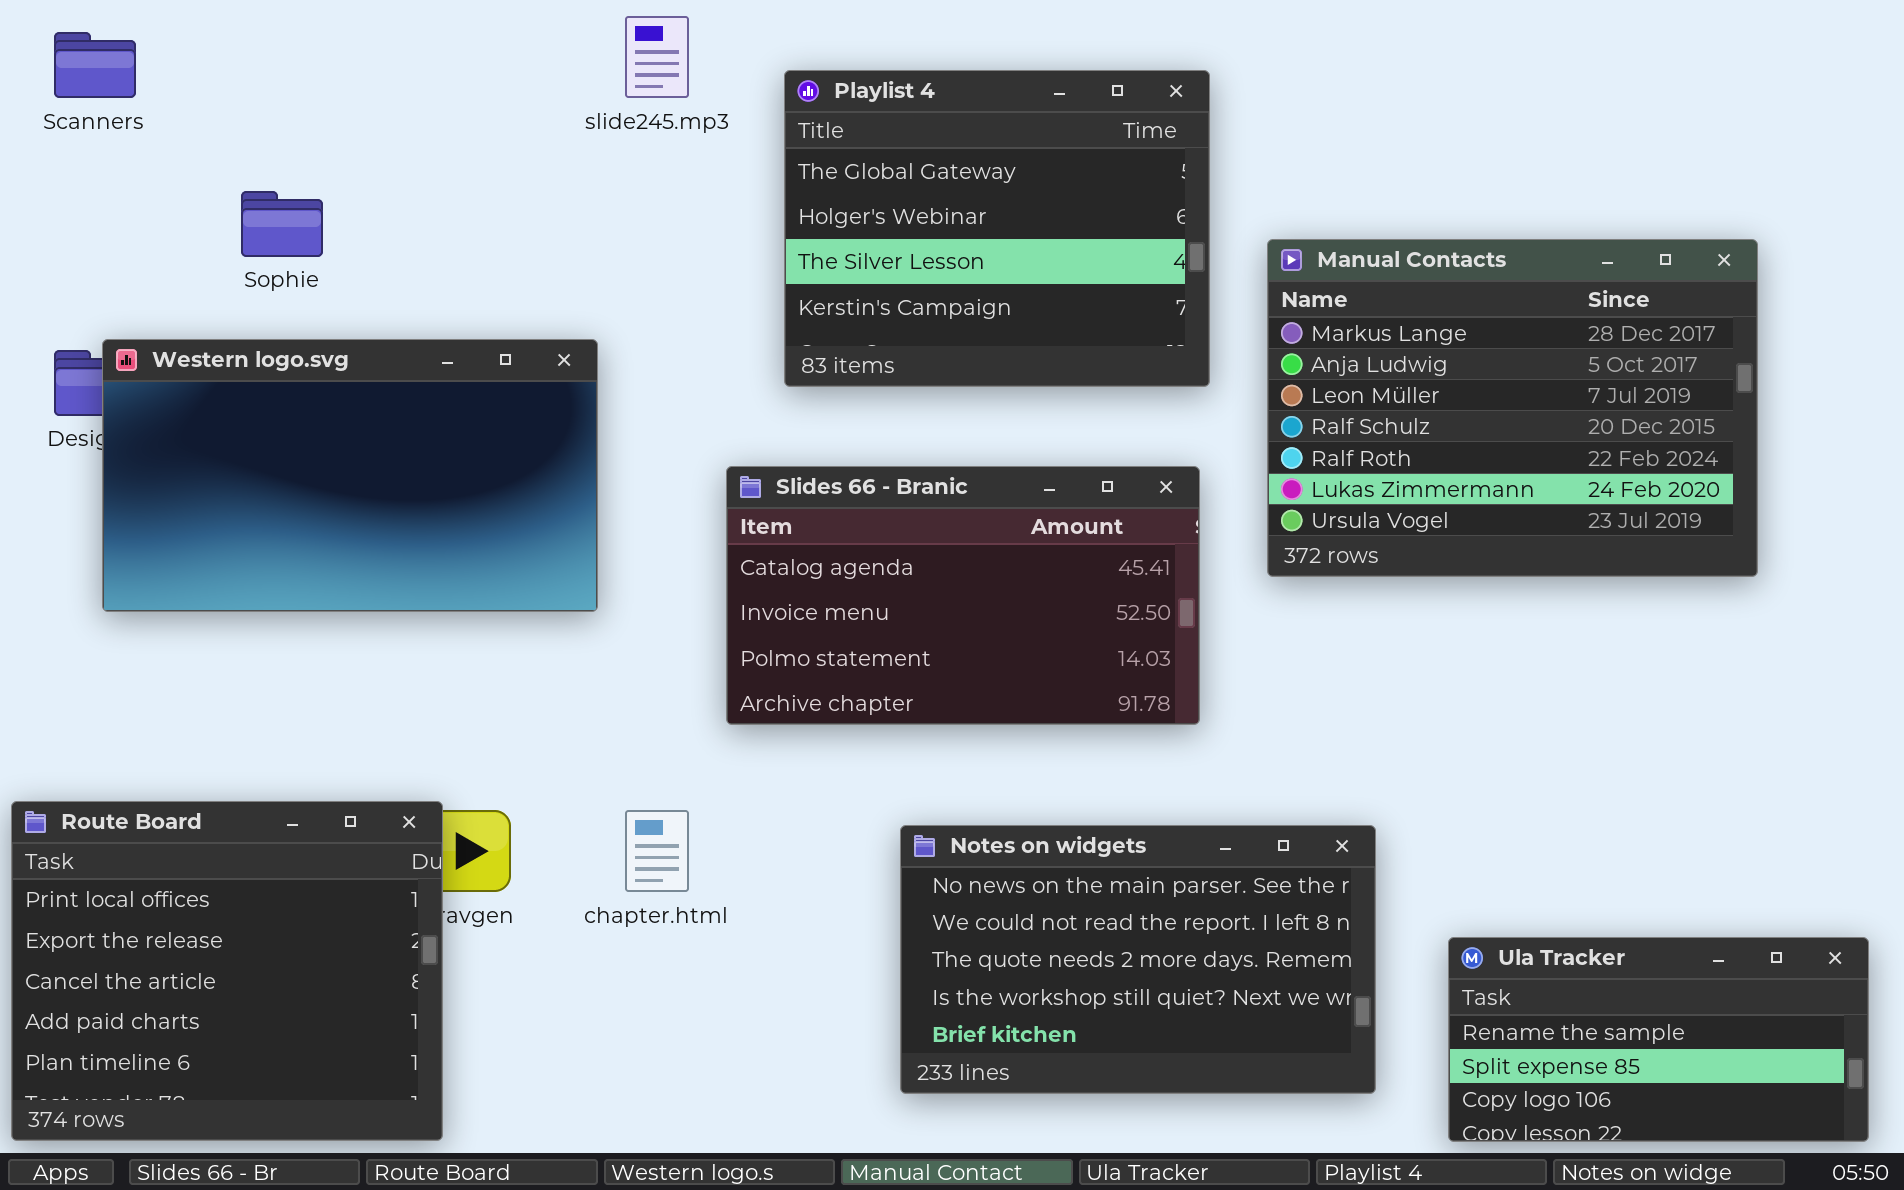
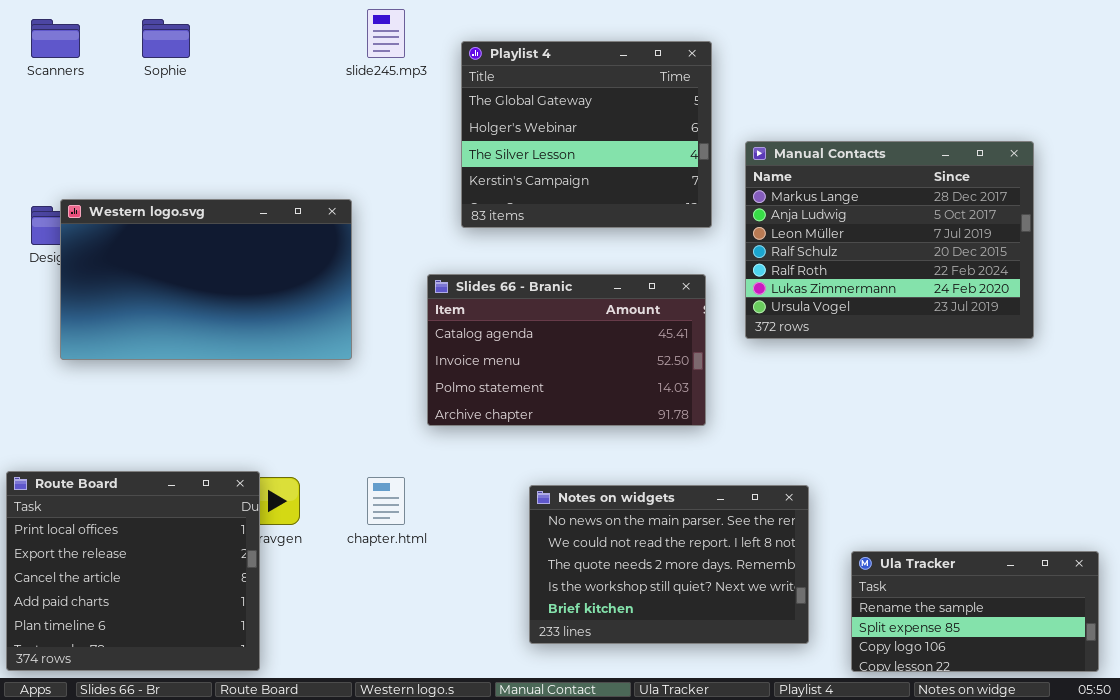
Sophie: [241,191,323,257] -> [142,19,190,58], moved

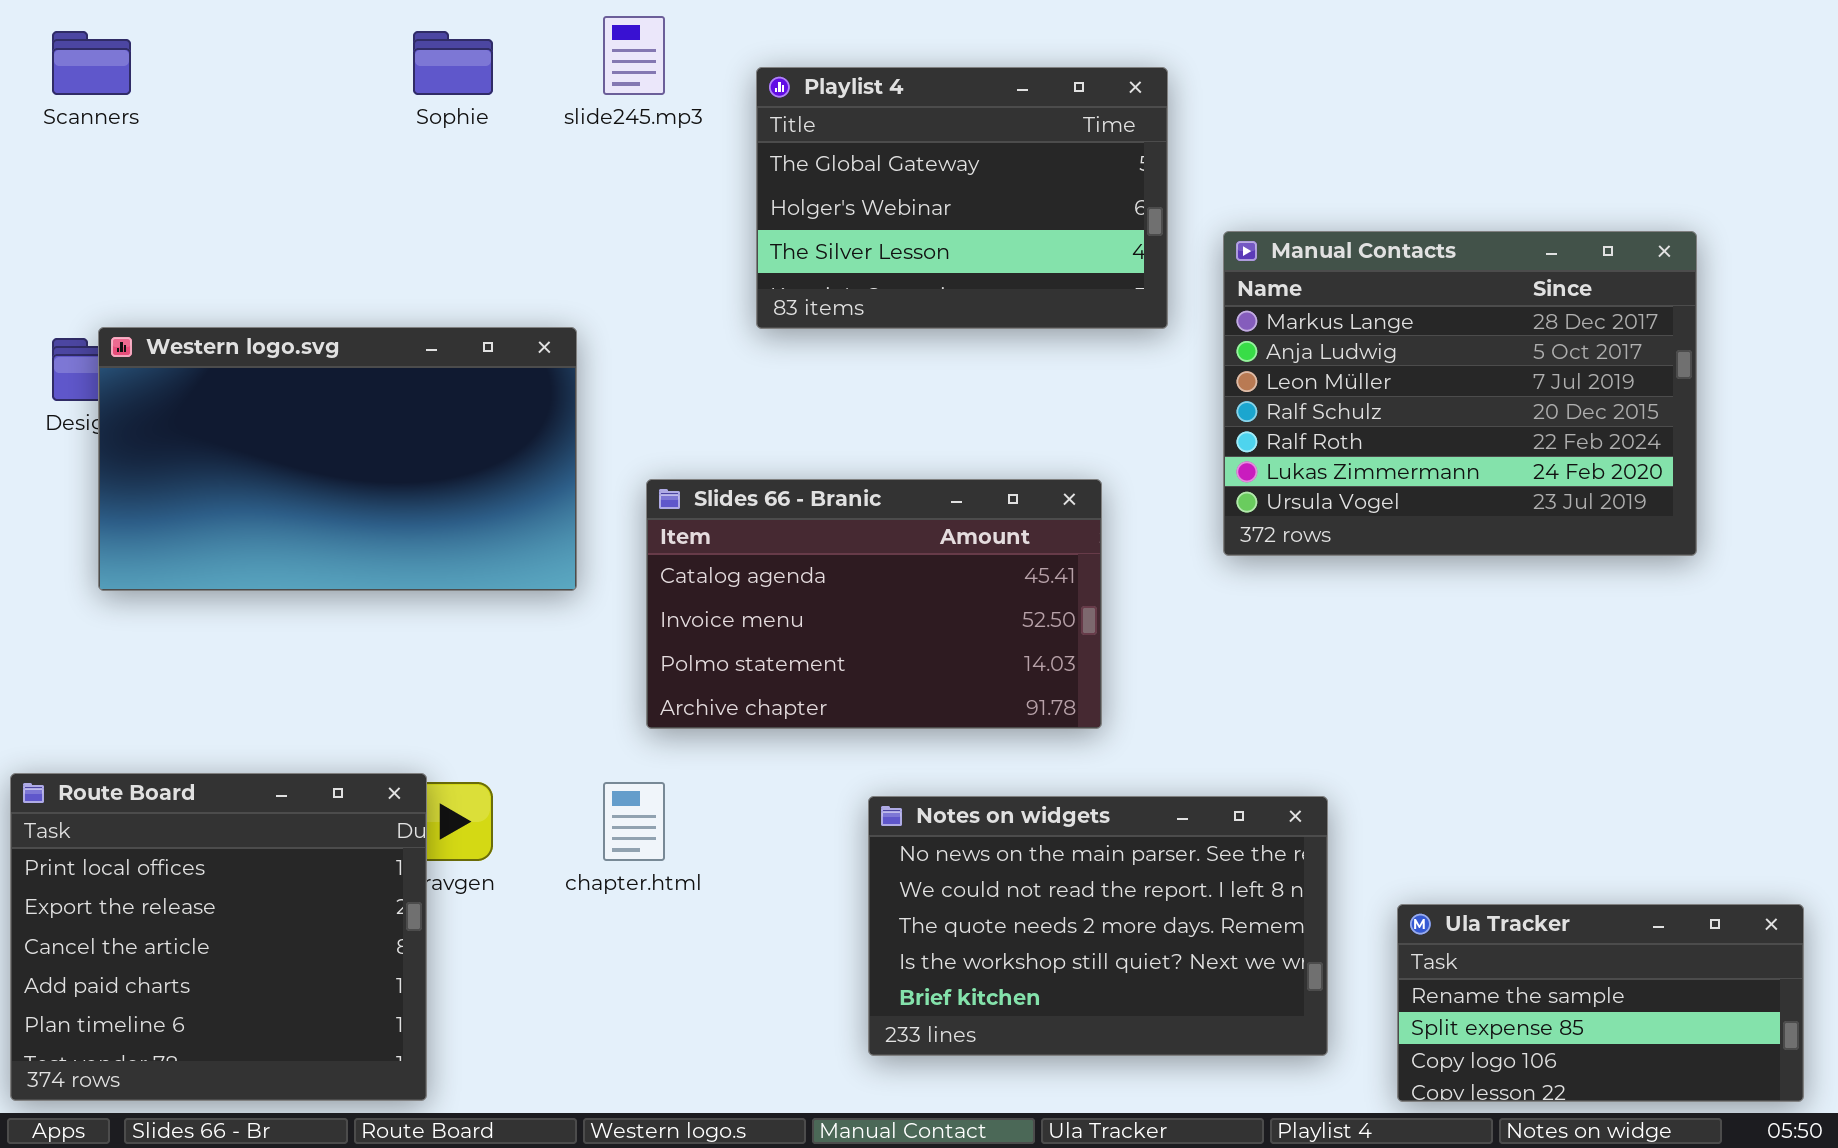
Sophie: [142,19,190,58] -> [413,31,493,95], moved
Playlist 4: [461,41,712,228] -> [756,67,1168,329], resized
Slides 66 - Branic: [427,274,706,426] -> [646,479,1102,729], moved

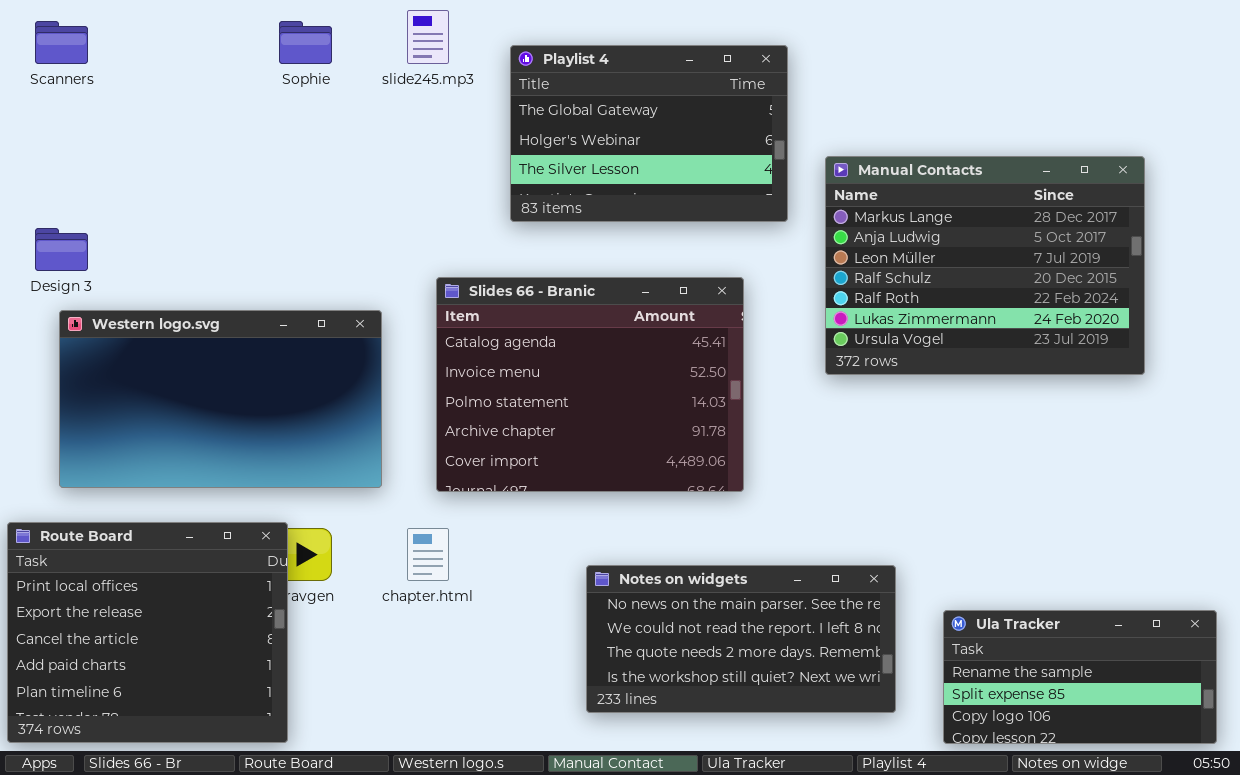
Western logo.svg: [98,327,577,591] -> [59,310,382,488], moved
Slides 66 - Branic: [646,479,1102,729] -> [436,277,744,492], resized
Notes on widgets: [868,796,1328,1056] -> [586,565,896,713], resized

